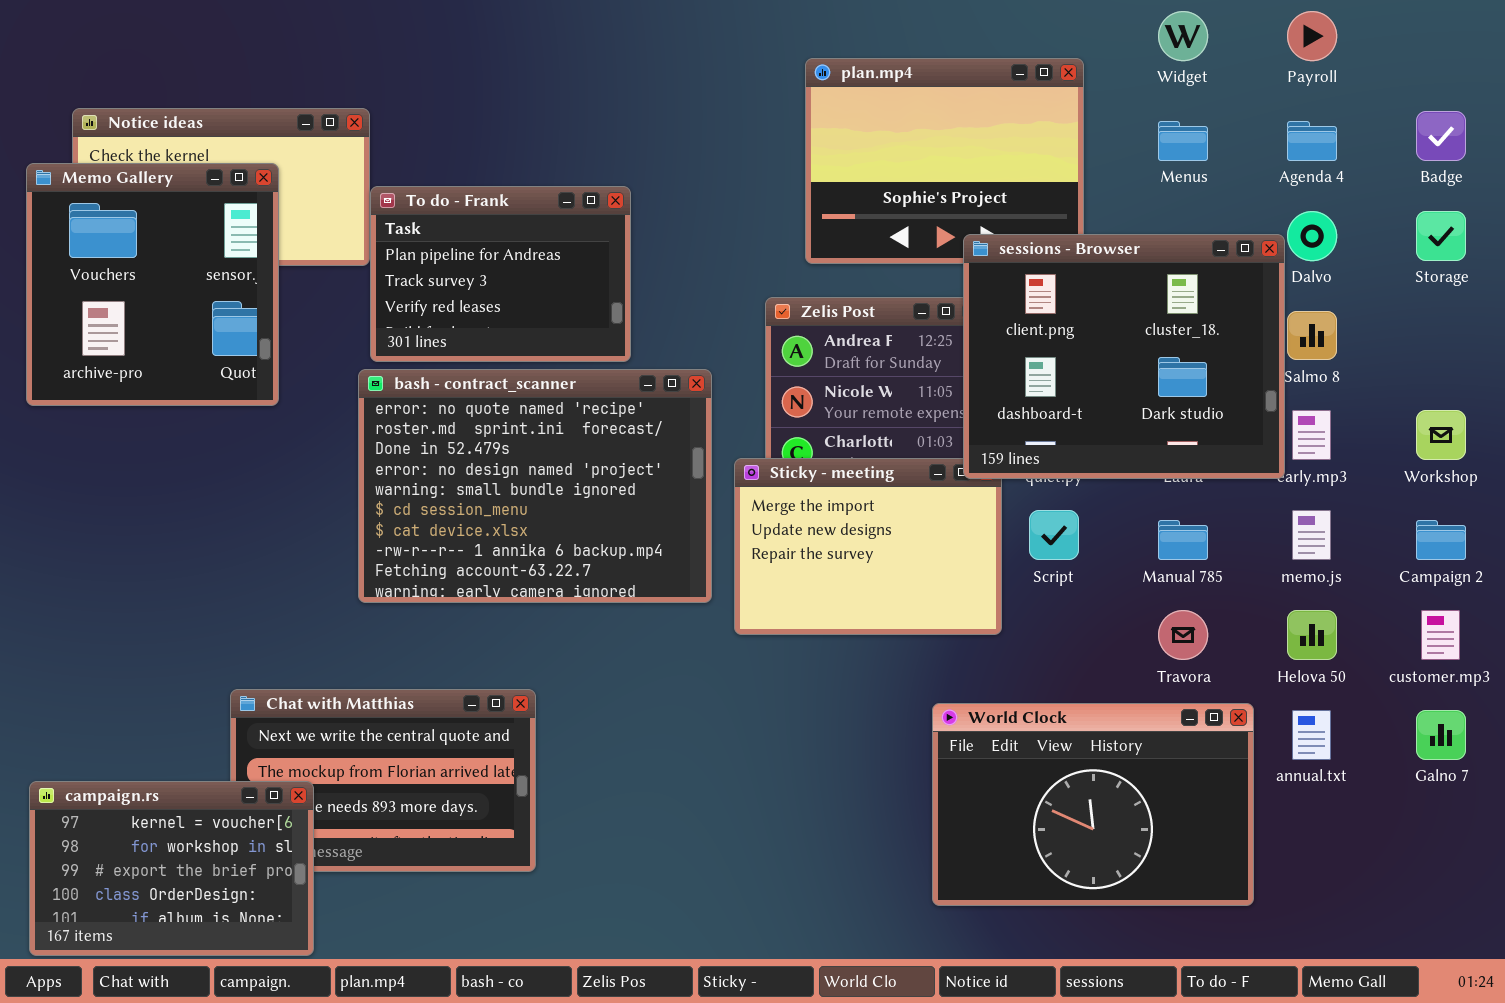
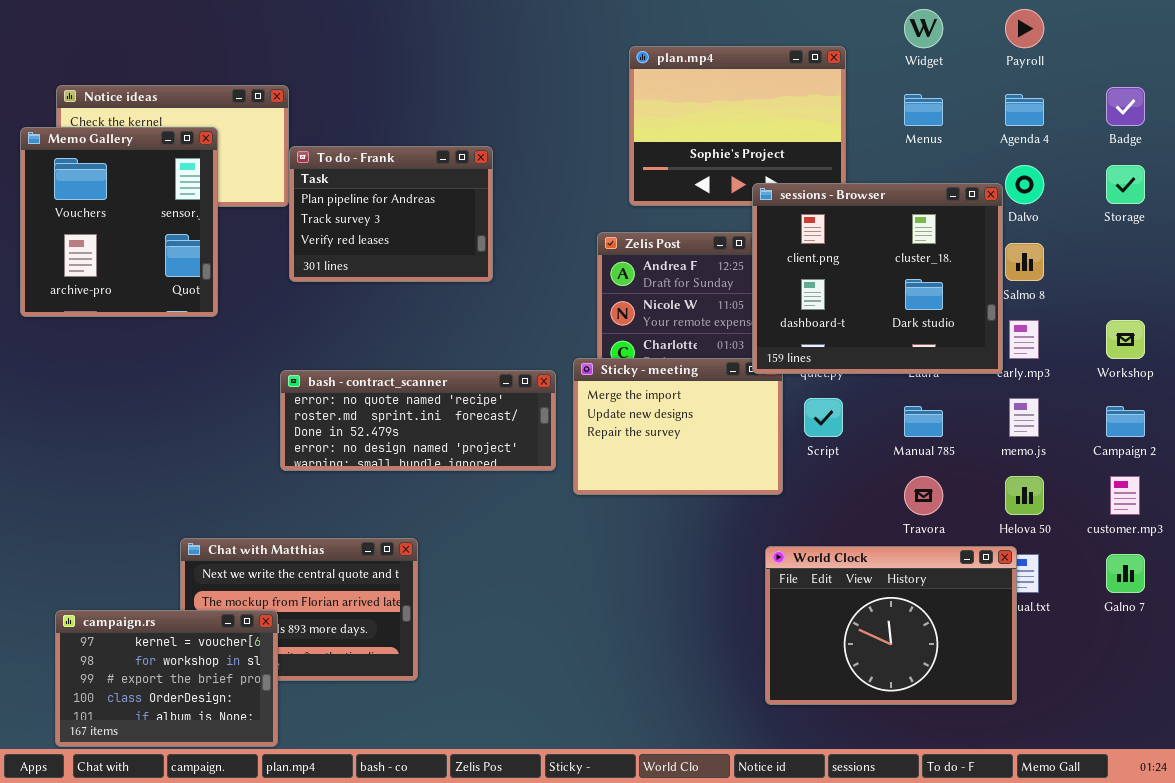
bash - contract_scanner: [358,369,712,603] -> [280,370,556,471], resized
World Clock: [932,703,1254,906] -> [765,546,1017,705], moved
campaign.rs: [29,781,314,956] -> [55,610,278,747], moved

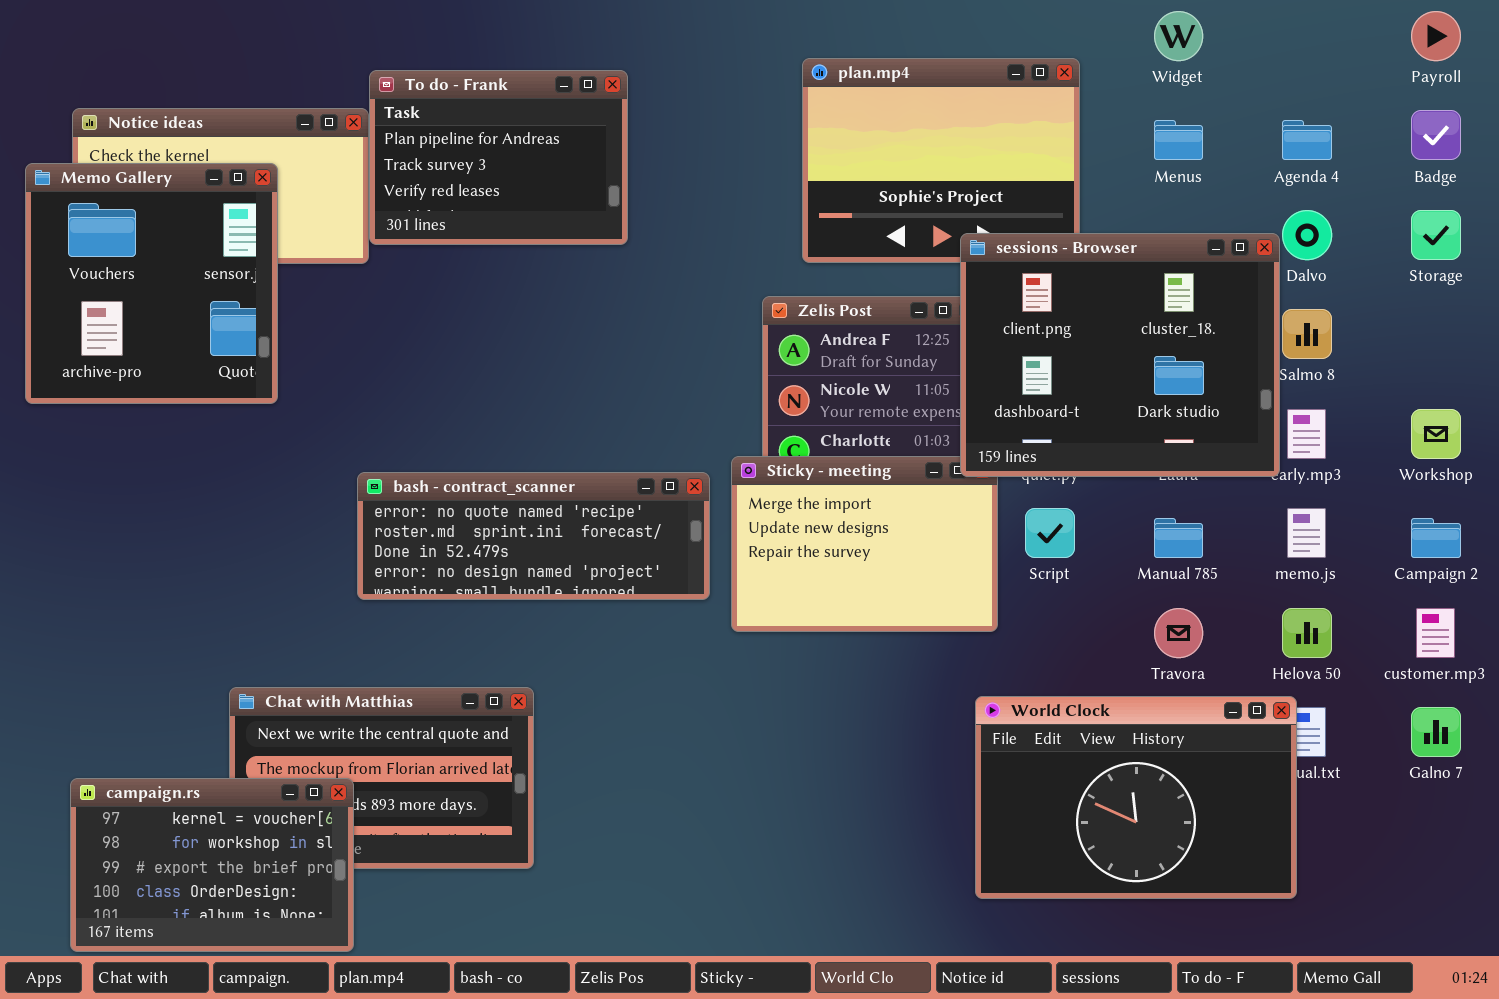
Payroll: [1005,9,1044,48] -> [1411,11,1461,61], moved
To do - Frank: [289,146,493,282] -> [369,70,628,245], moved

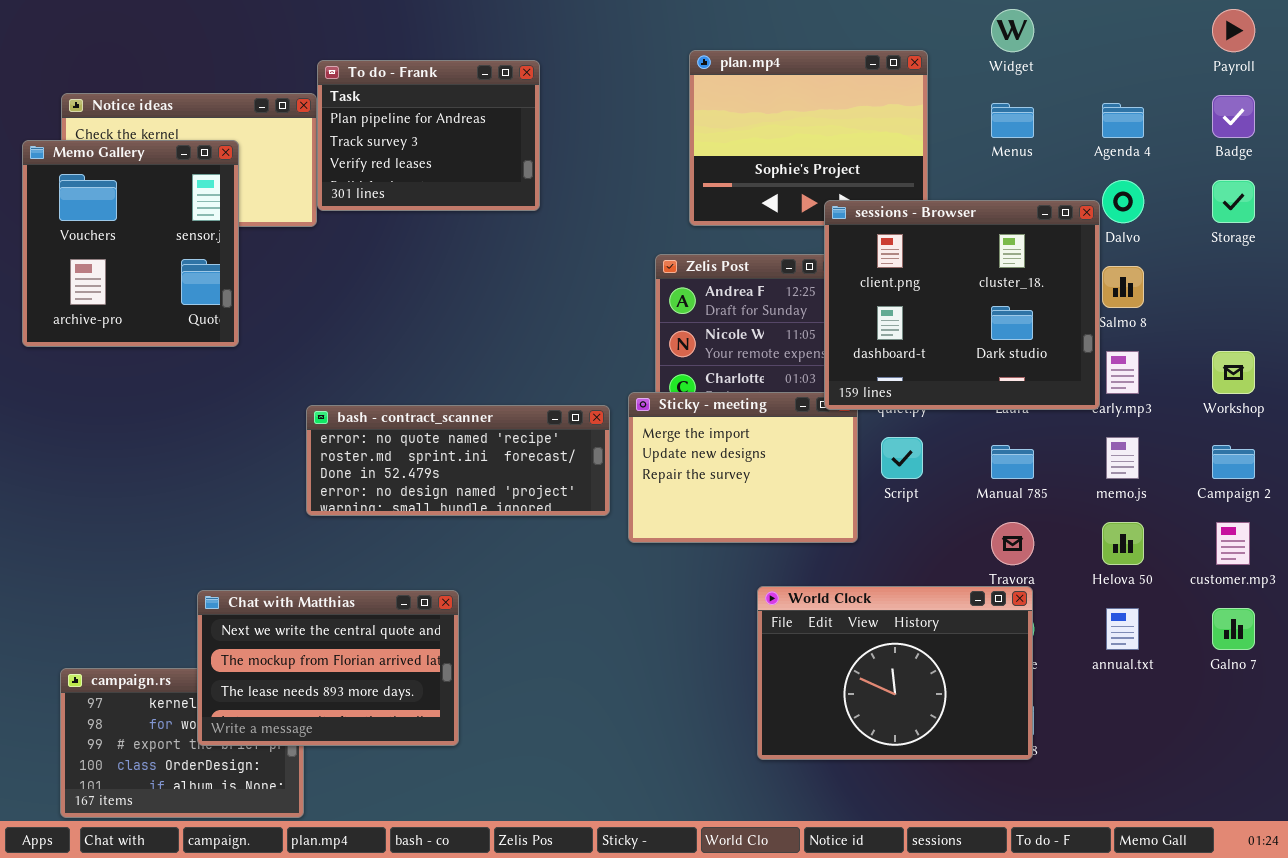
Chat with Matthias: [229,687,534,869] -> [197,590,459,746], raised
World Clock: [975,696,1297,899] -> [757,586,1033,760], moved

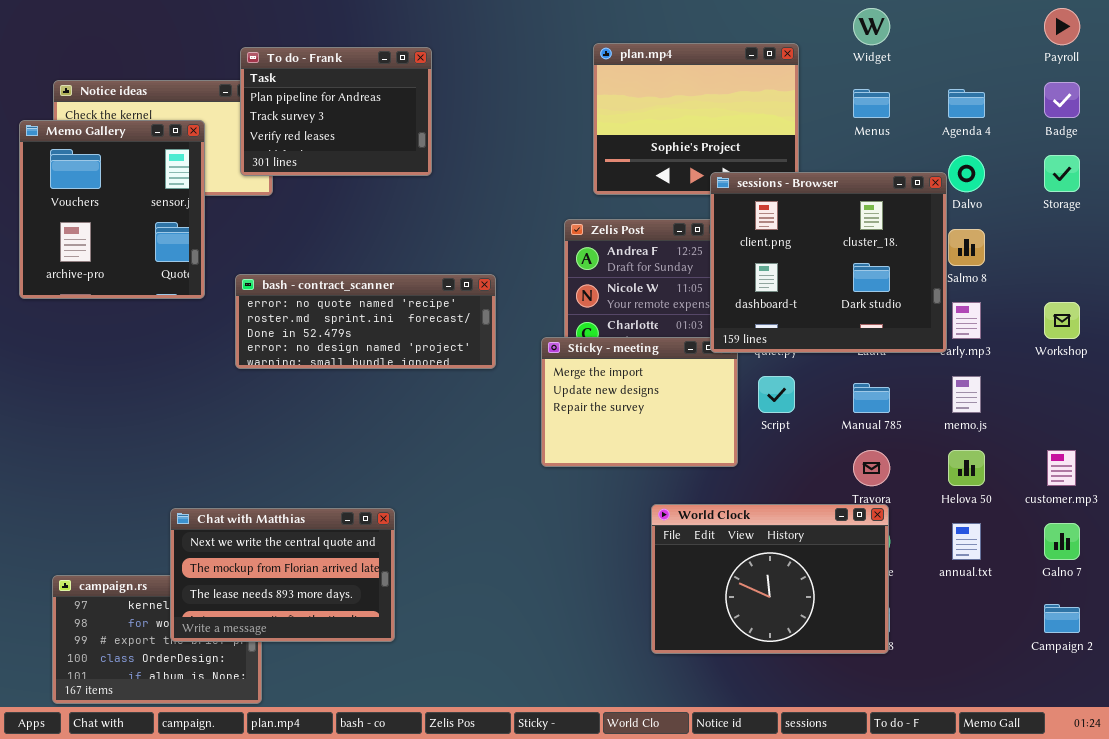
To do - Frank: [317,60,540,211] -> [240,47,432,176], moved
bash - contract_scanner: [306,405,610,516] -> [235,274,496,369], moved
Campaign 2: [1212,445,1255,479] -> [1044,604,1080,633], moved

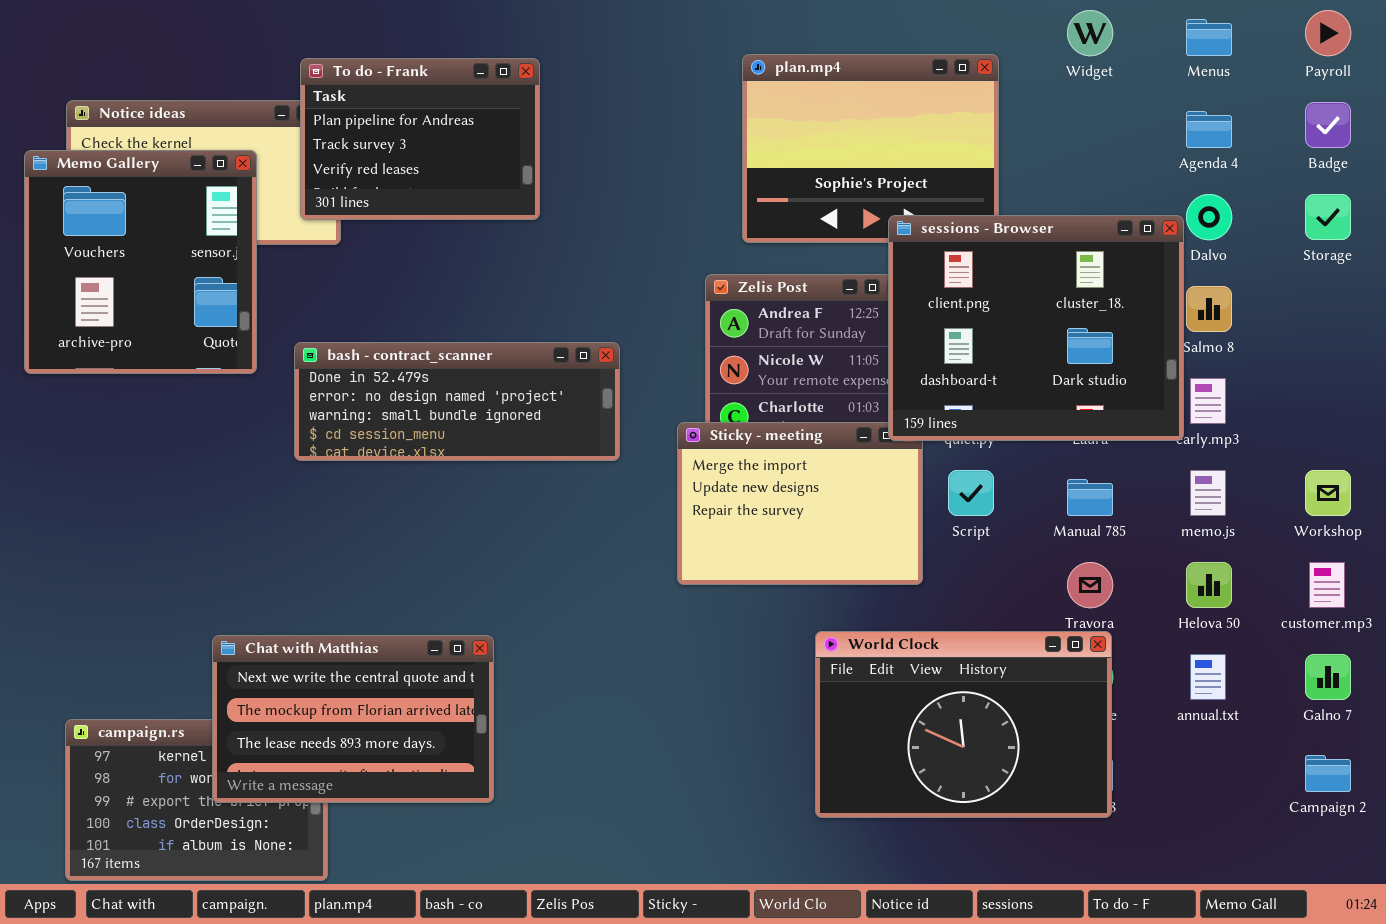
Menus: [853,89,890,118] -> [1186,19,1232,56], moved
bash - contract_scanner: [235,274,496,369] -> [294,342,620,461], scrolled down 2 rows
Workshop: [1044,302,1080,339] -> [1305,470,1351,516], moved

